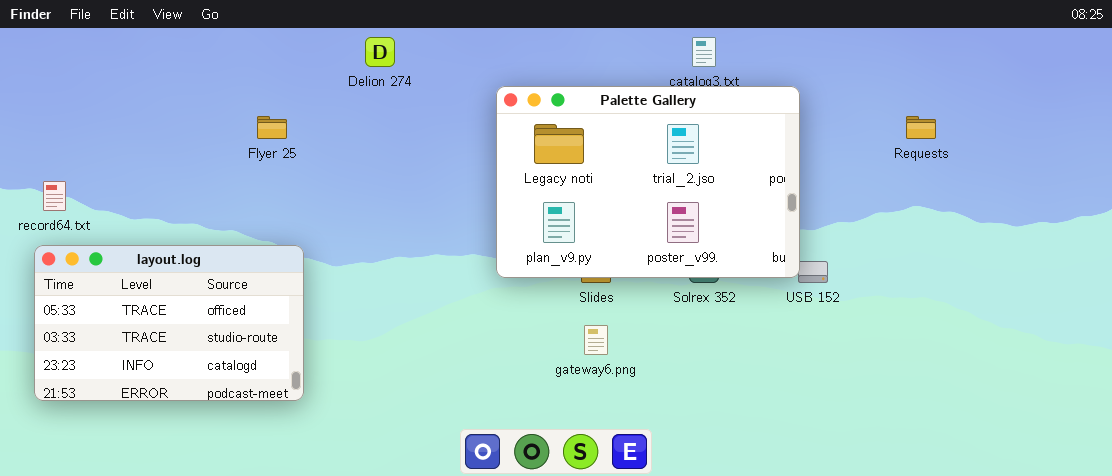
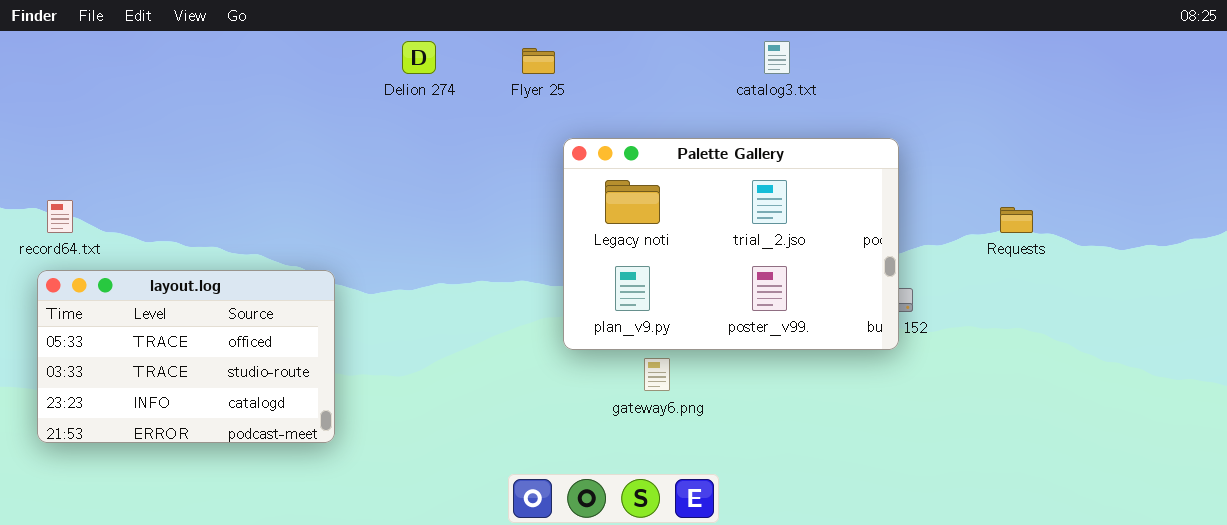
Palette Gallery: [496,86,800,278] -> [563,138,899,350], moved
Flyer 25: [257,116,287,139] -> [522,48,555,74], moved
Requests: [906,116,936,139] -> [1000,207,1033,233], moved

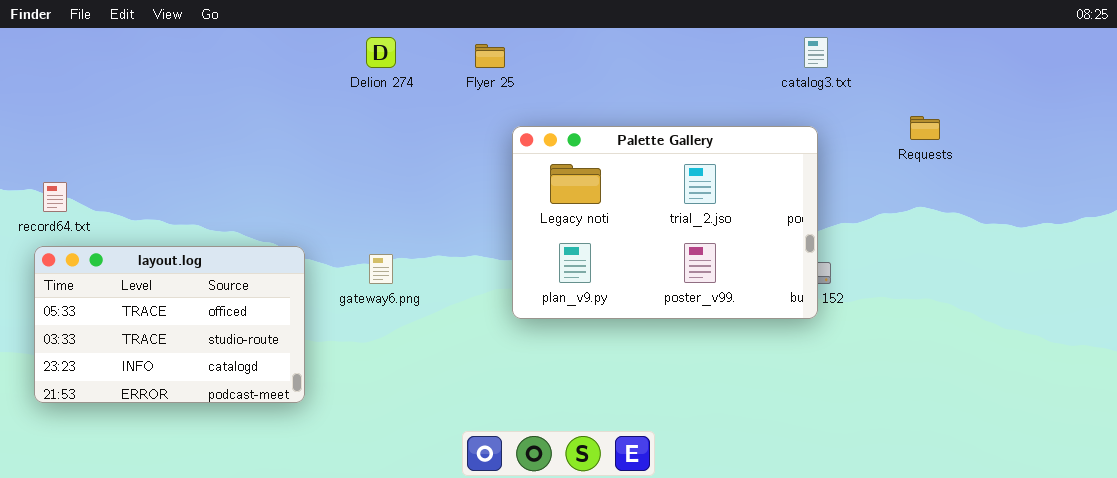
catalog3.txt: [764,41,790,74] -> [804,37,828,68], moved
Requests: [1000,207,1033,233] -> [910,116,940,140], moved
gateway6.png: [644,358,670,391] -> [369,254,393,284], moved

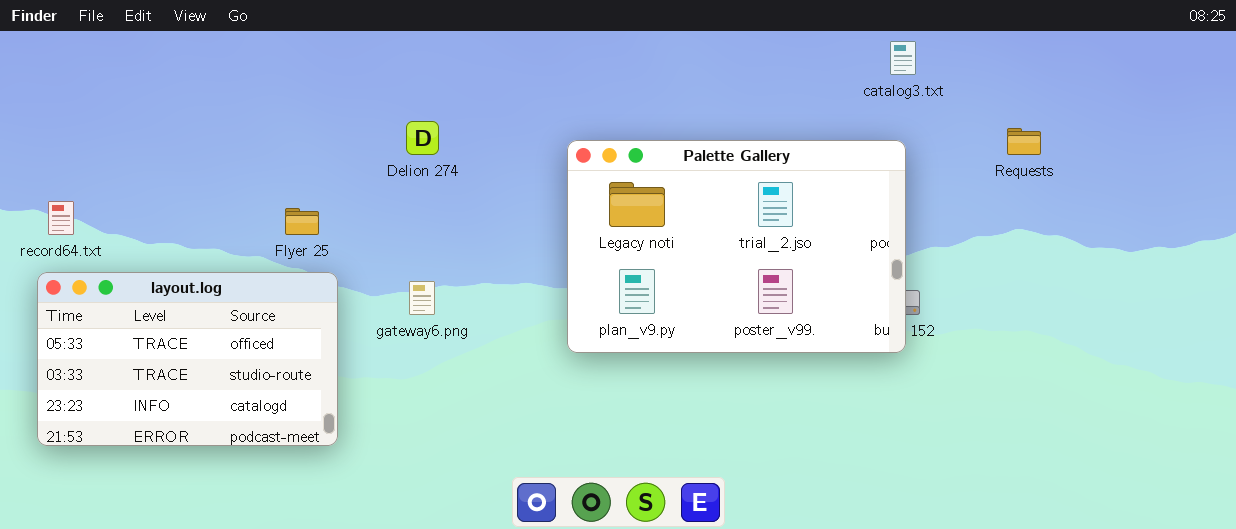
Delion 274: [366,37,396,68] -> [406,121,439,155], moved
Flyer 25: [475,44,505,68] -> [285,208,319,235], moved

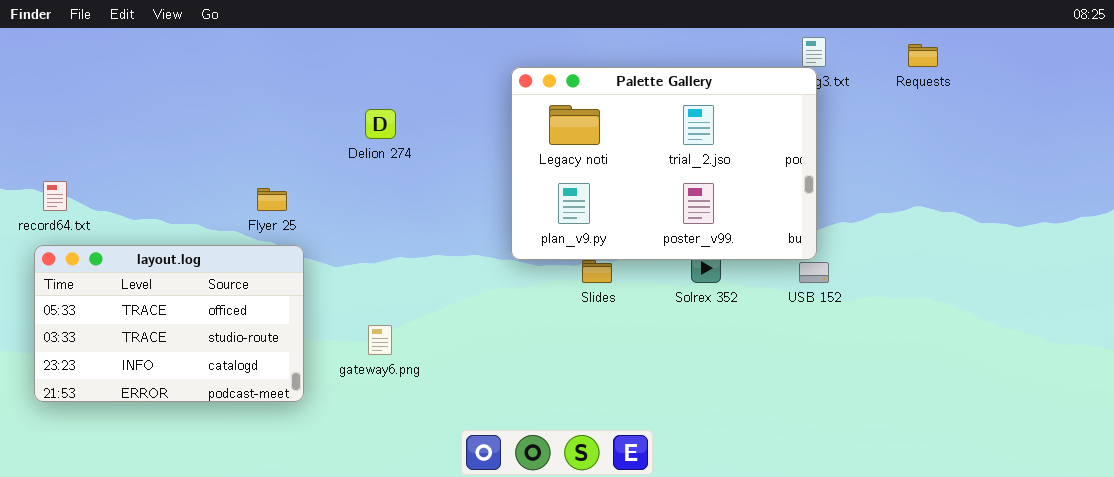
Requests: [1007,128,1041,155] -> [908,44,938,67], moved
Palette Gallery: [567,140,906,353] -> [511,67,817,260], moved
gateway6.png: [409,281,435,315] -> [368,325,392,355], moved

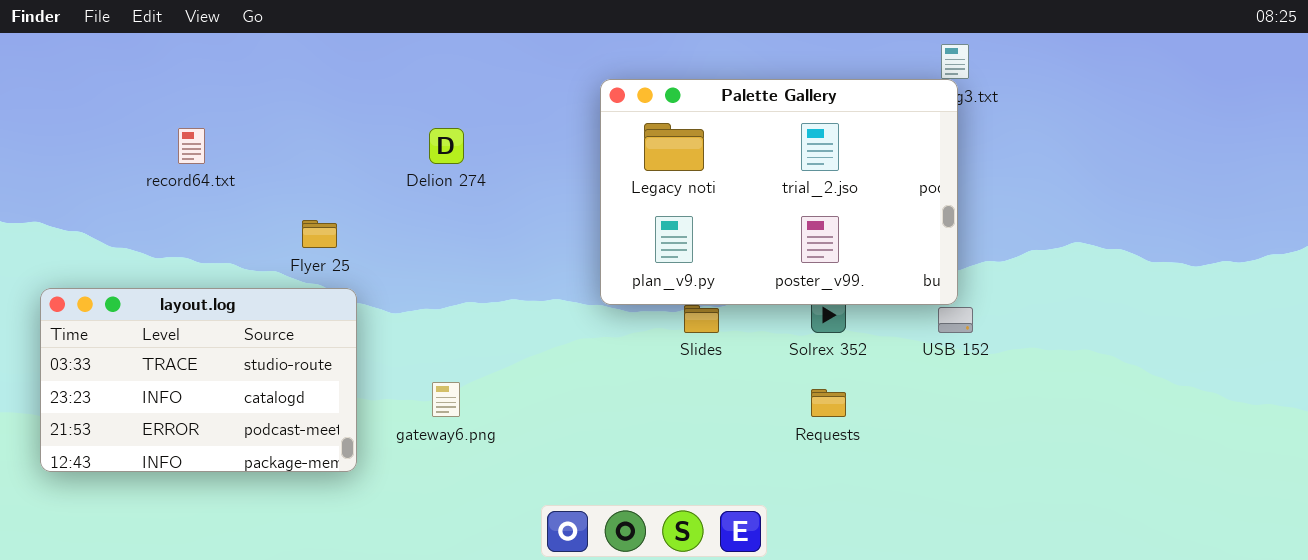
Requests: [908,44,938,67] -> [811,389,846,417], moved
record64.txt: [43,181,67,211] -> [178,128,205,164], moved
layout.log: [34,245,304,402] -> [40,288,357,472], scrolled down 1 row

